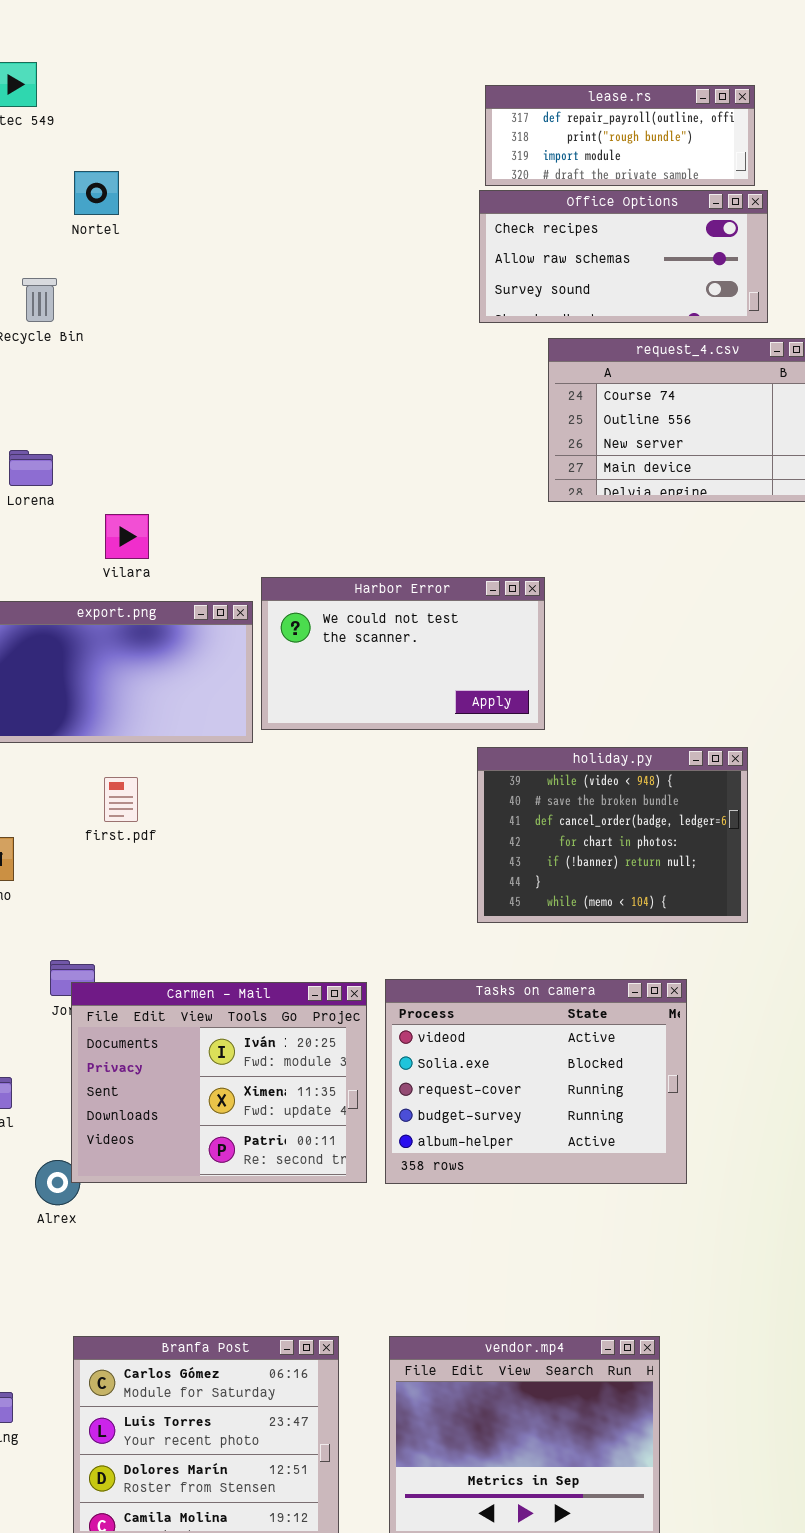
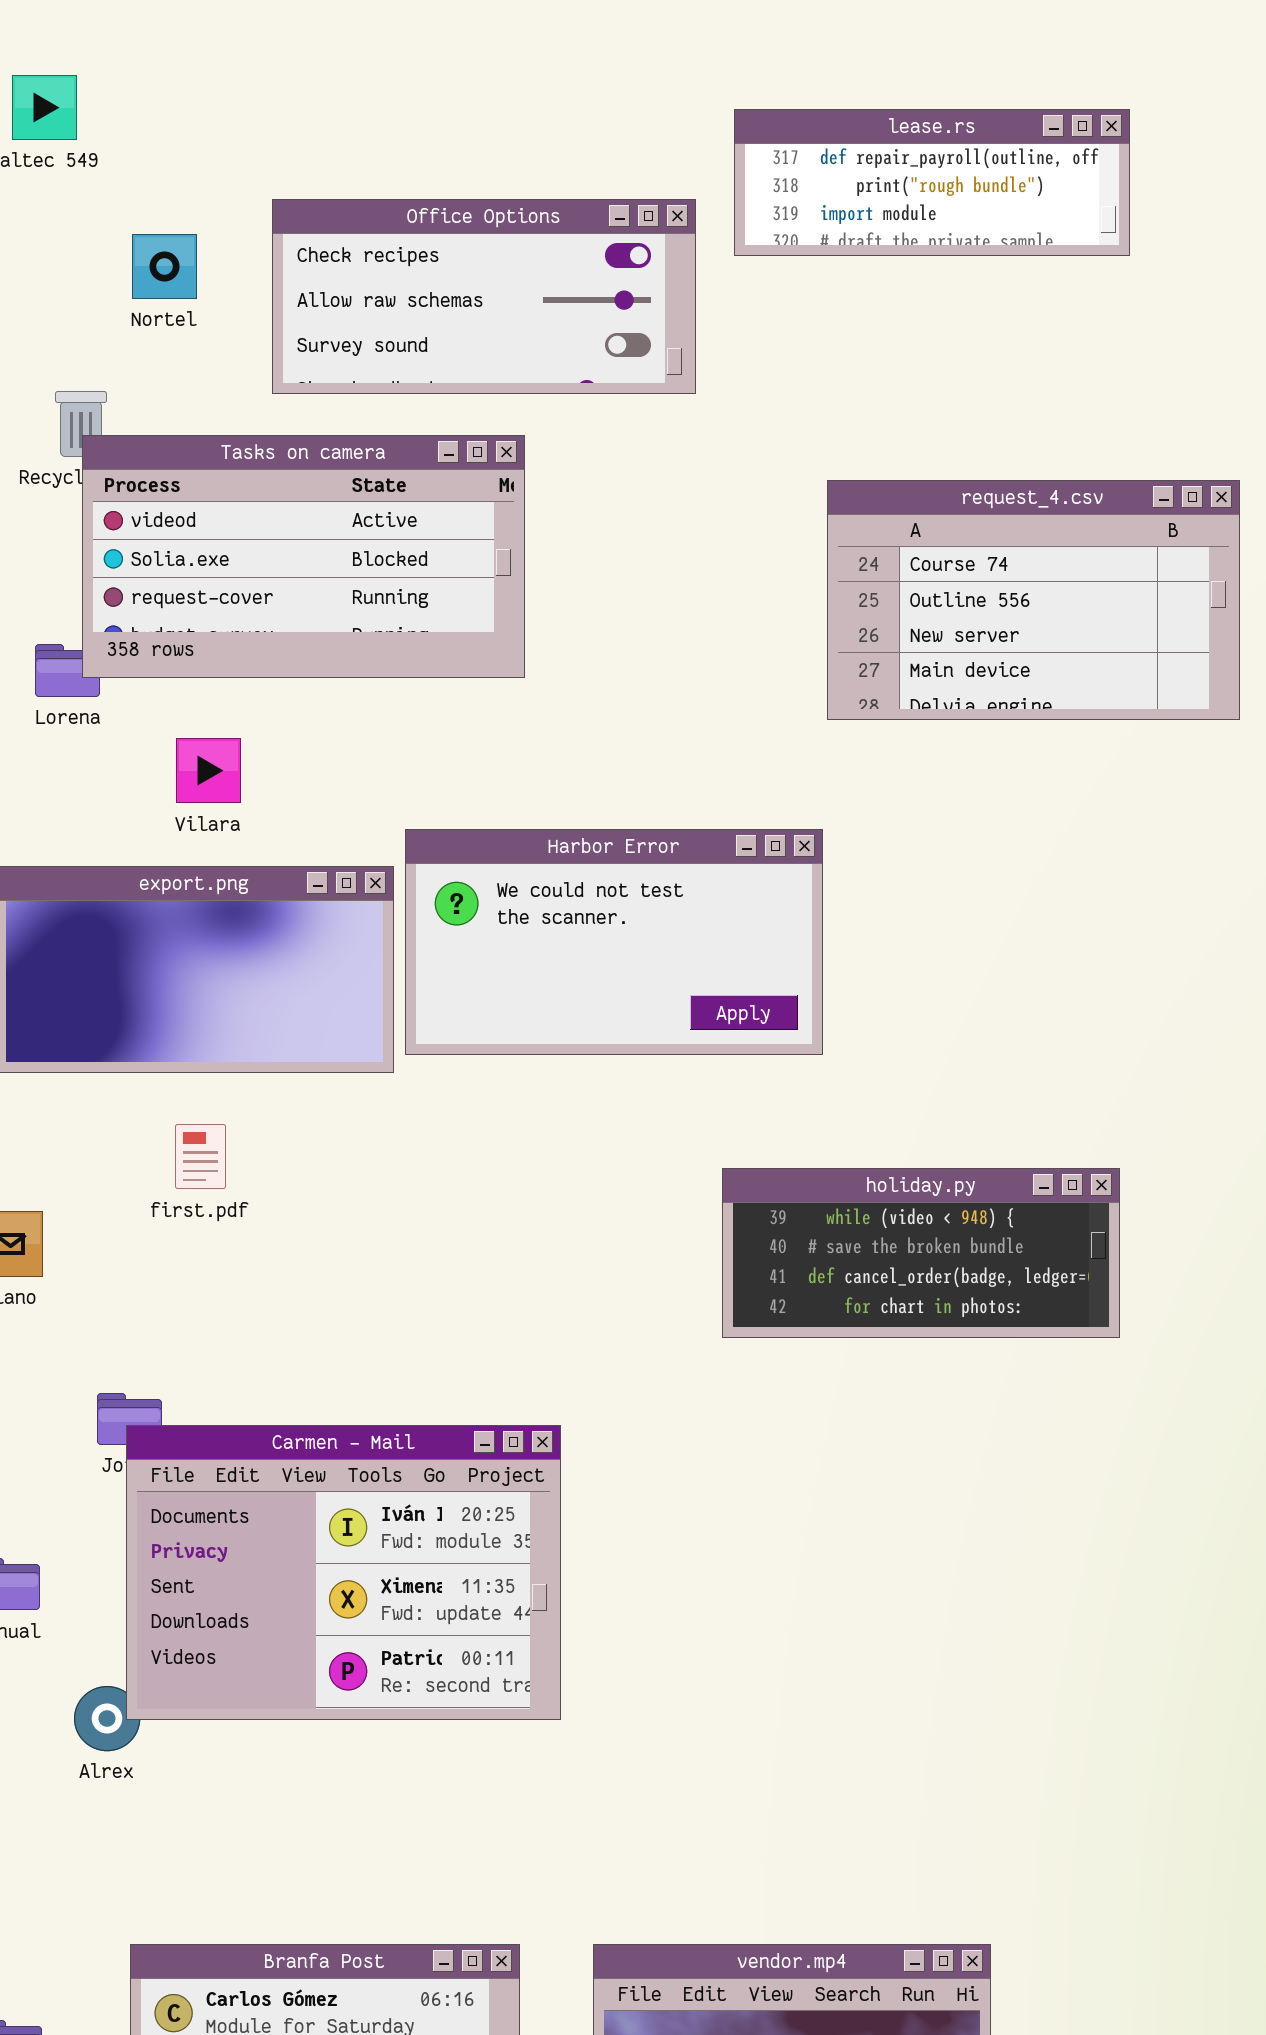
Office Options: [479,190,768,323] -> [272,199,696,394], moved
holiday.py: [477,747,748,923] -> [722,1168,1120,1338], resized
Tasks on camera: [385,979,687,1184] -> [82,435,525,678], moved, resized

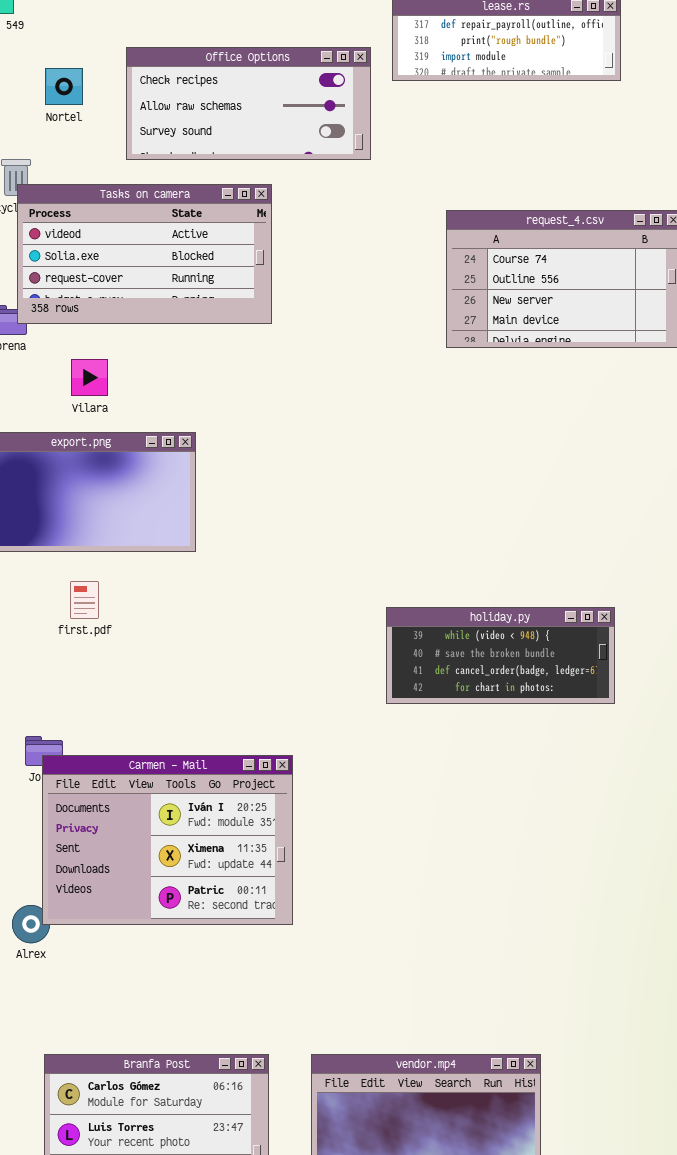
Harbor Error: [405,829,823,1055] -> none, closed

